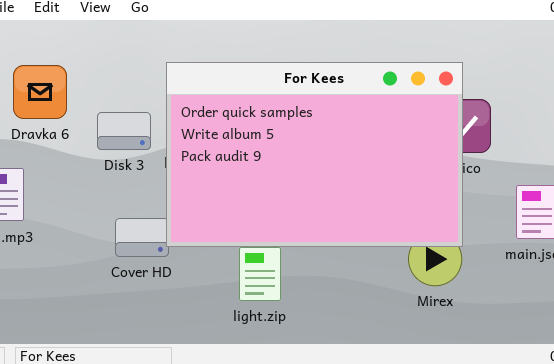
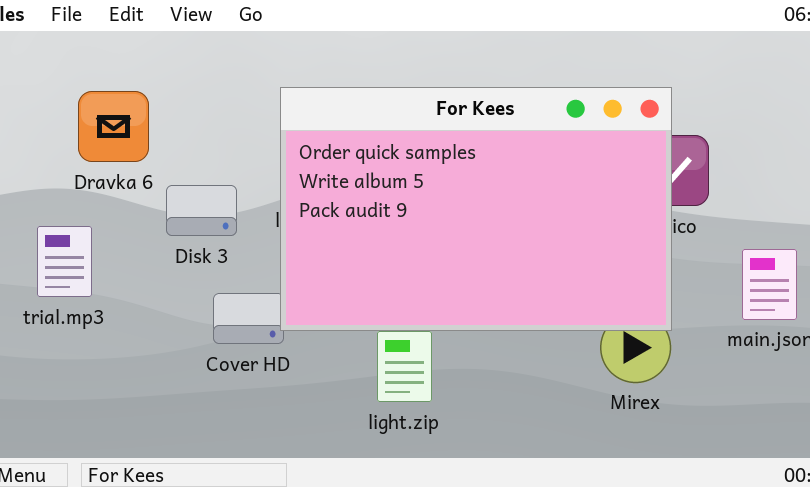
Disk 3: [97,112,151,150] -> [166,185,237,236], moved

